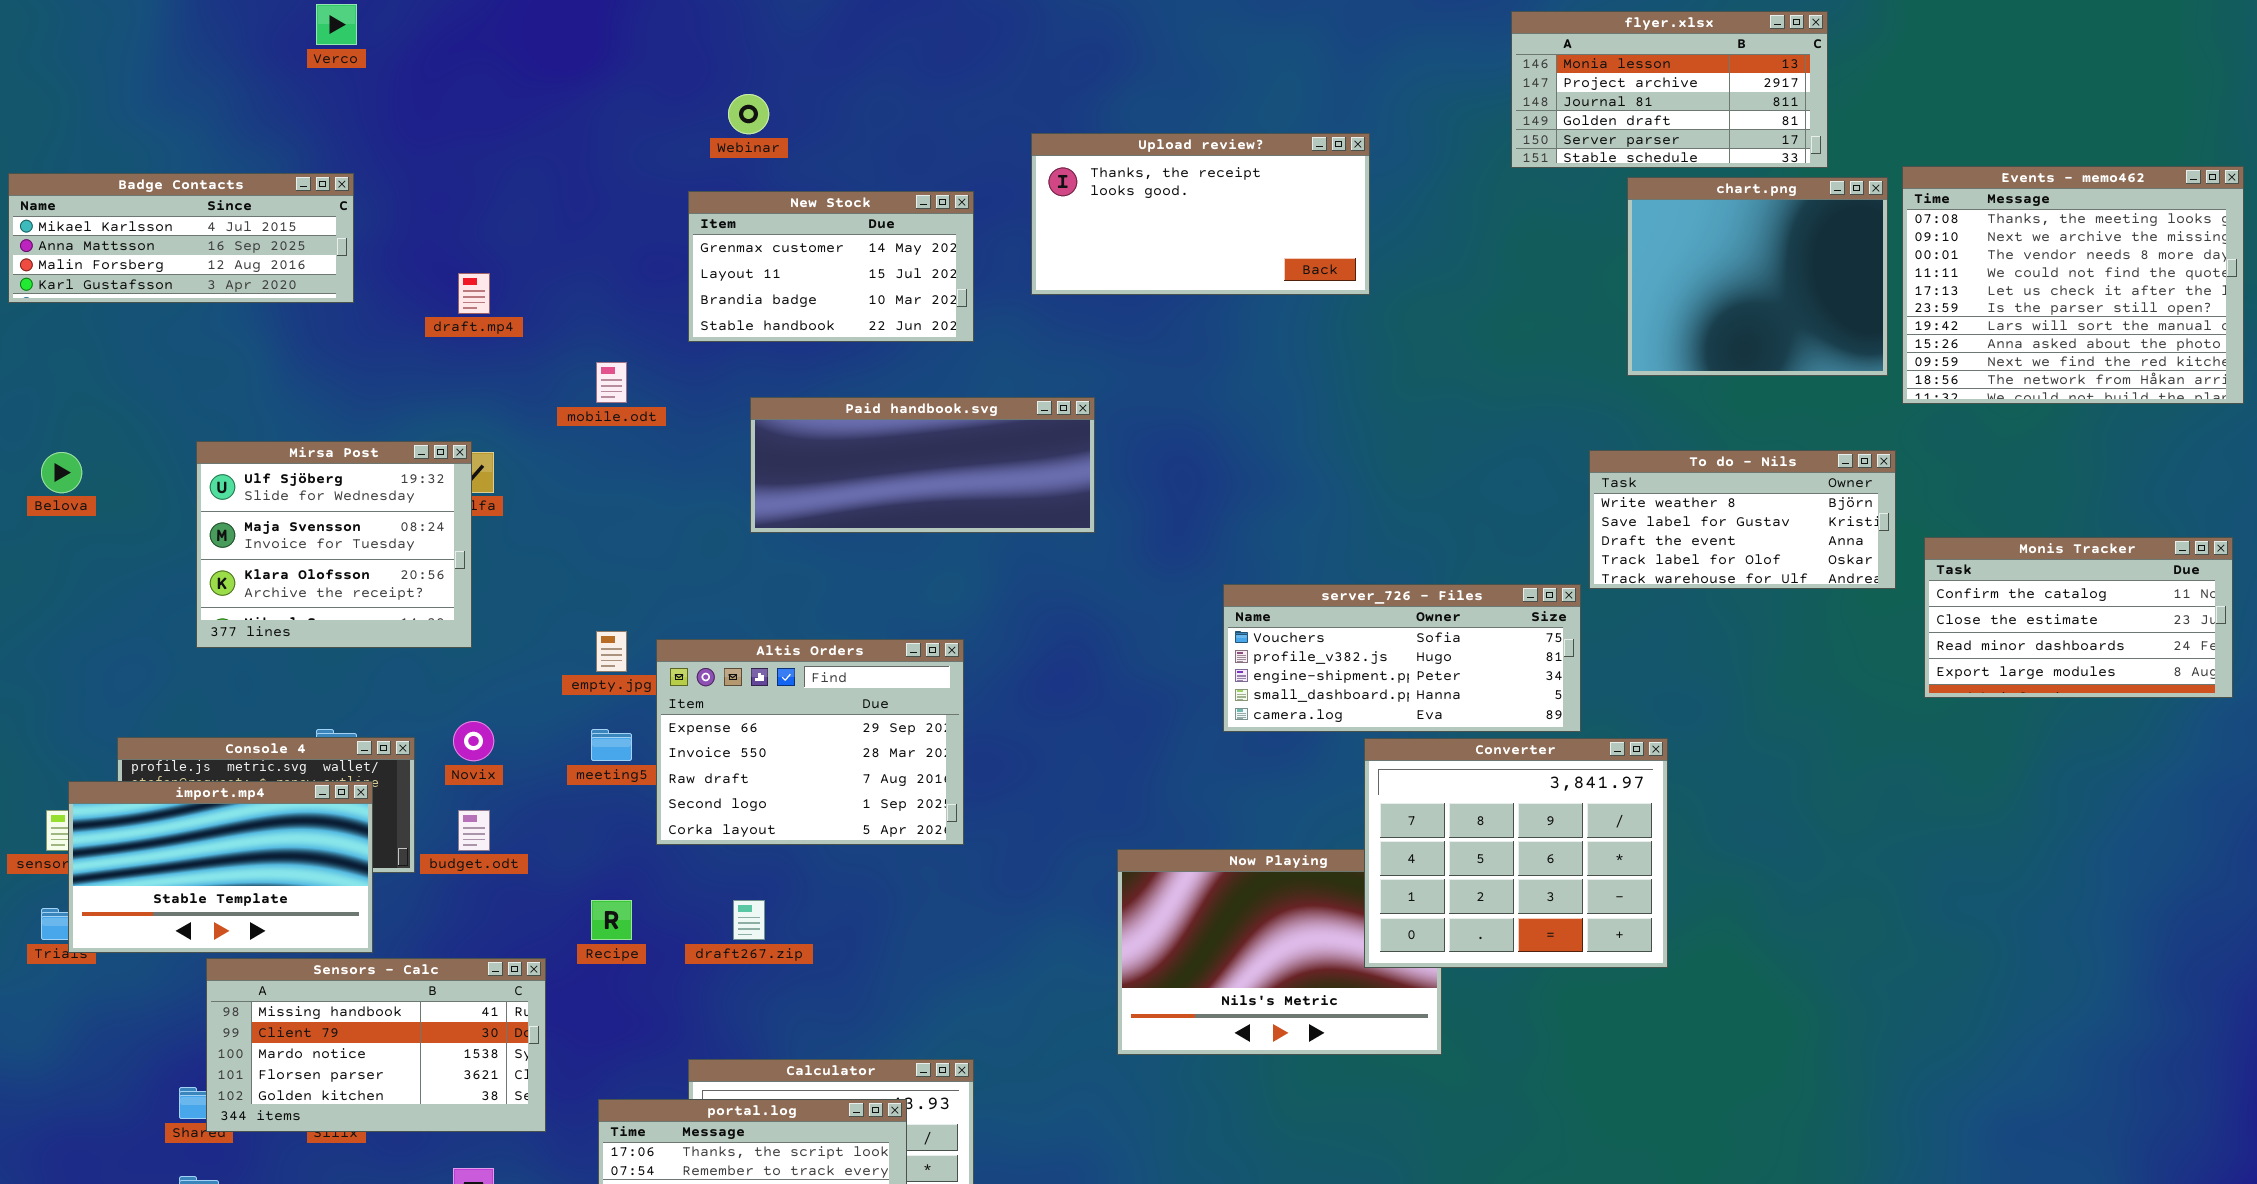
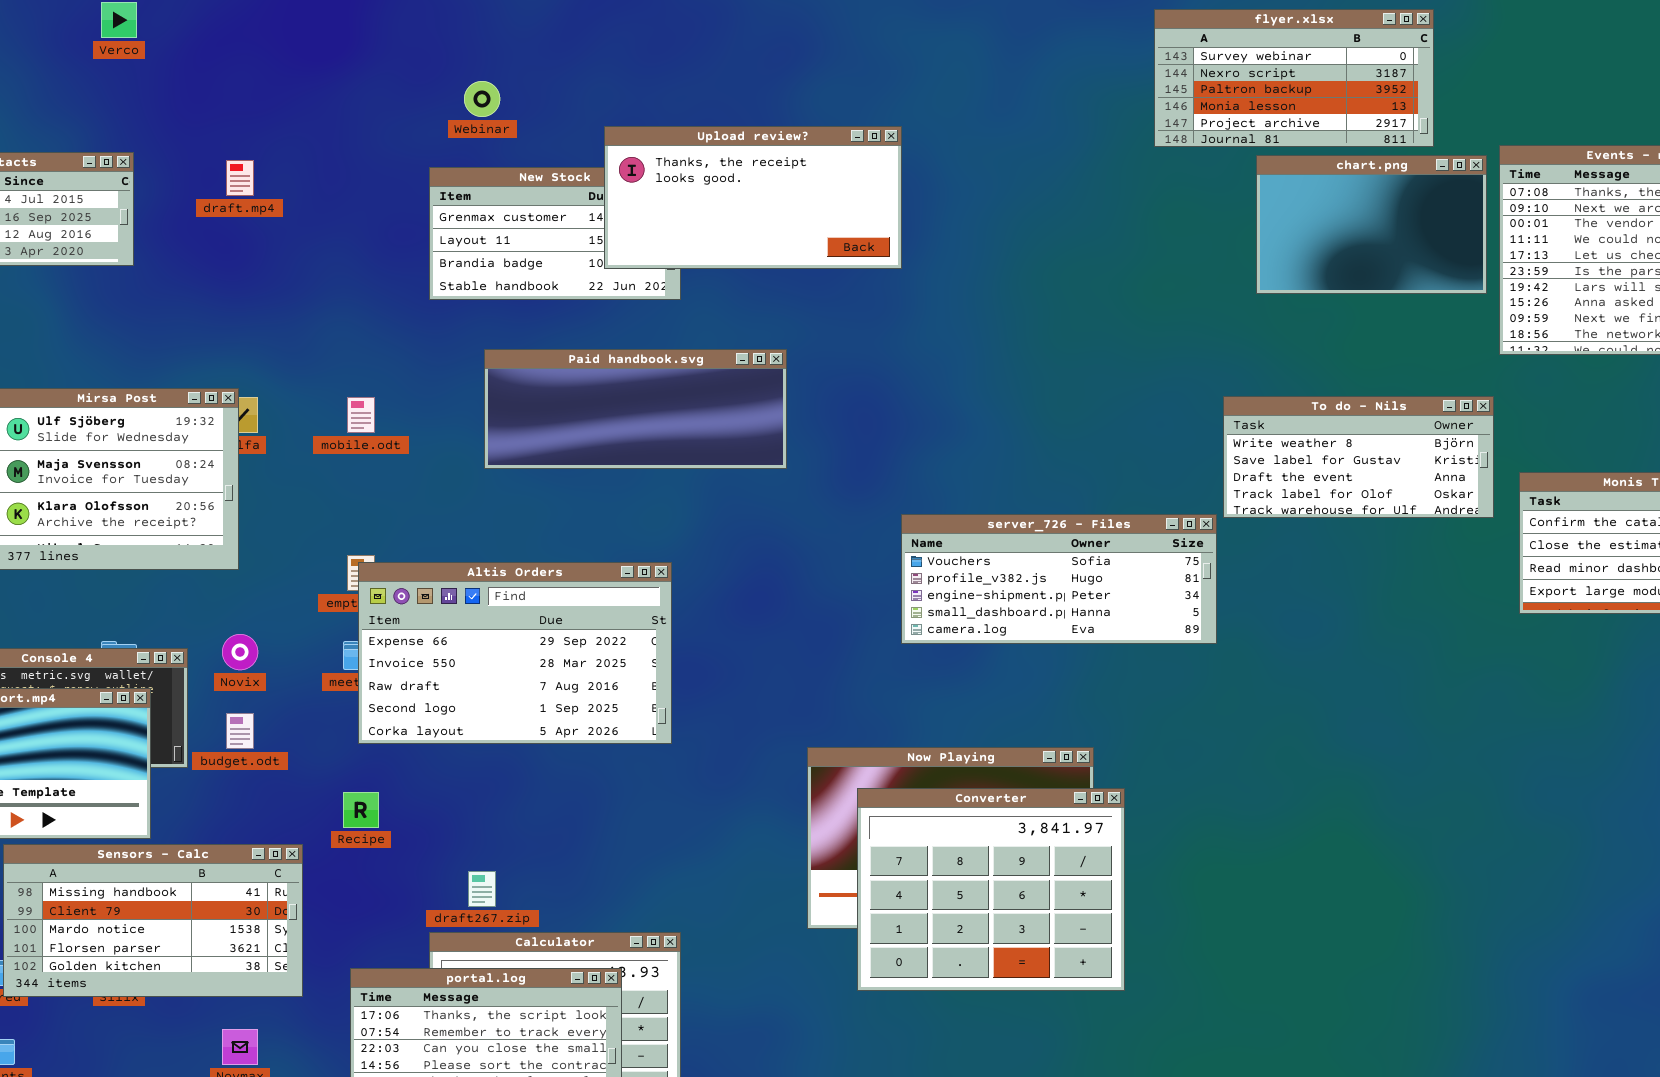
flyer.xlsx: [1511,11,1828,168] -> [1154,9,1434,147], scrolled up 3 rows
Upload review?: [1031,133,1370,295] -> [604,126,902,269], moved
chart.png: [1627,177,1888,376] -> [1256,155,1487,294], resized
draft.mp4: [458,273,490,314] -> [226,160,254,196], moved
mobile.odt: [596,362,627,403] -> [347,397,375,433], moved
Altis Orders: [656,639,964,845] -> [358,562,672,744], resized
Converter: [1364,738,1668,968] -> [857,788,1125,991], moved
draft267.zip: [733,900,765,940] -> [468,871,496,907], moved

